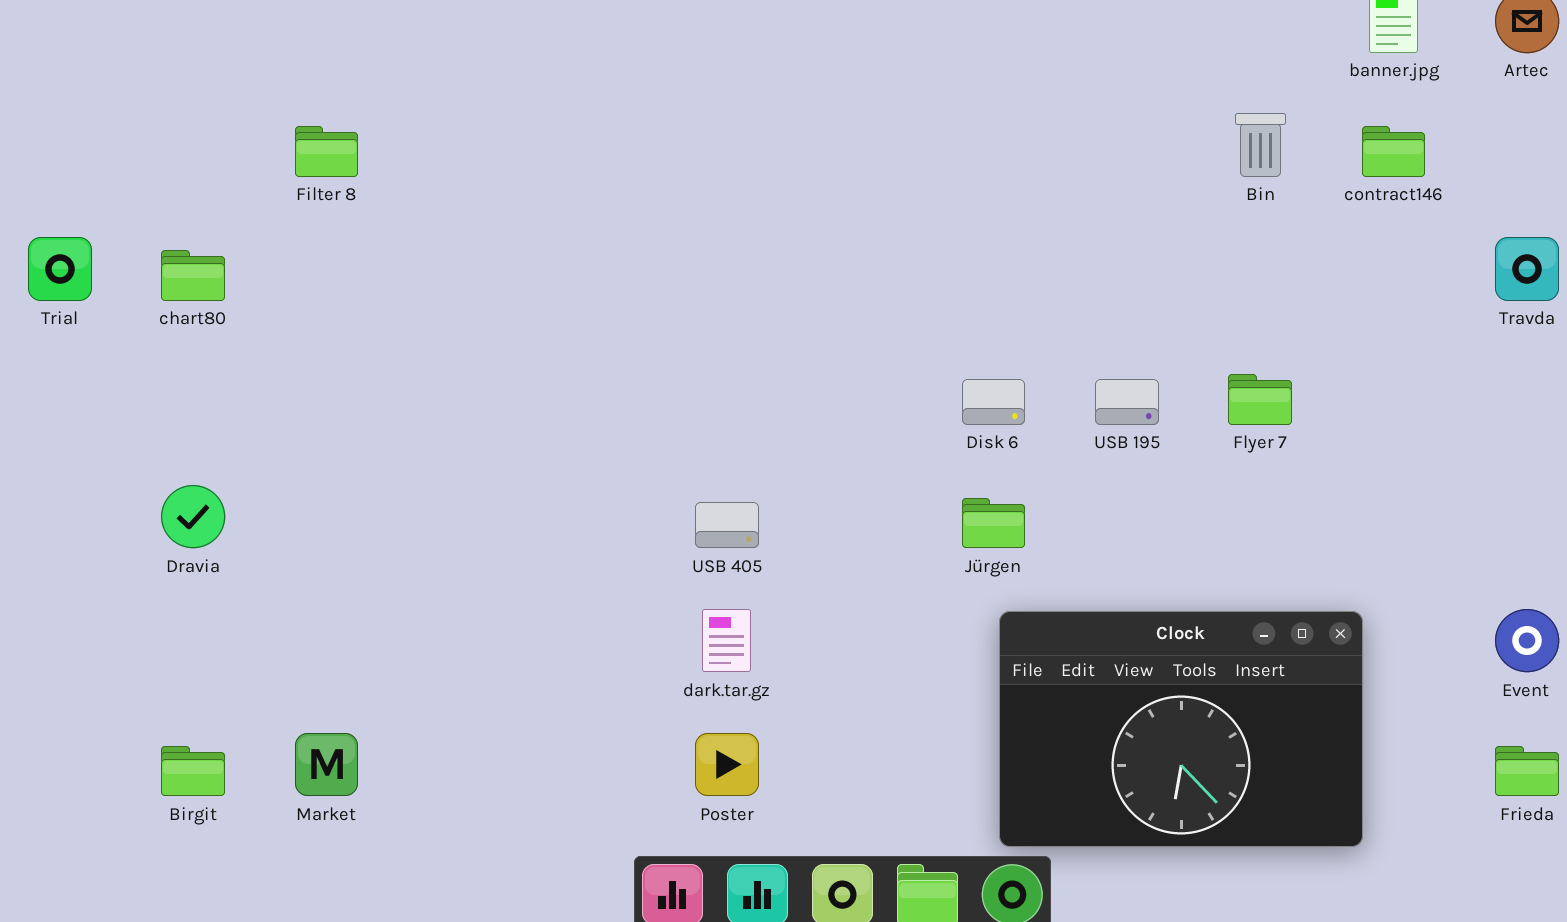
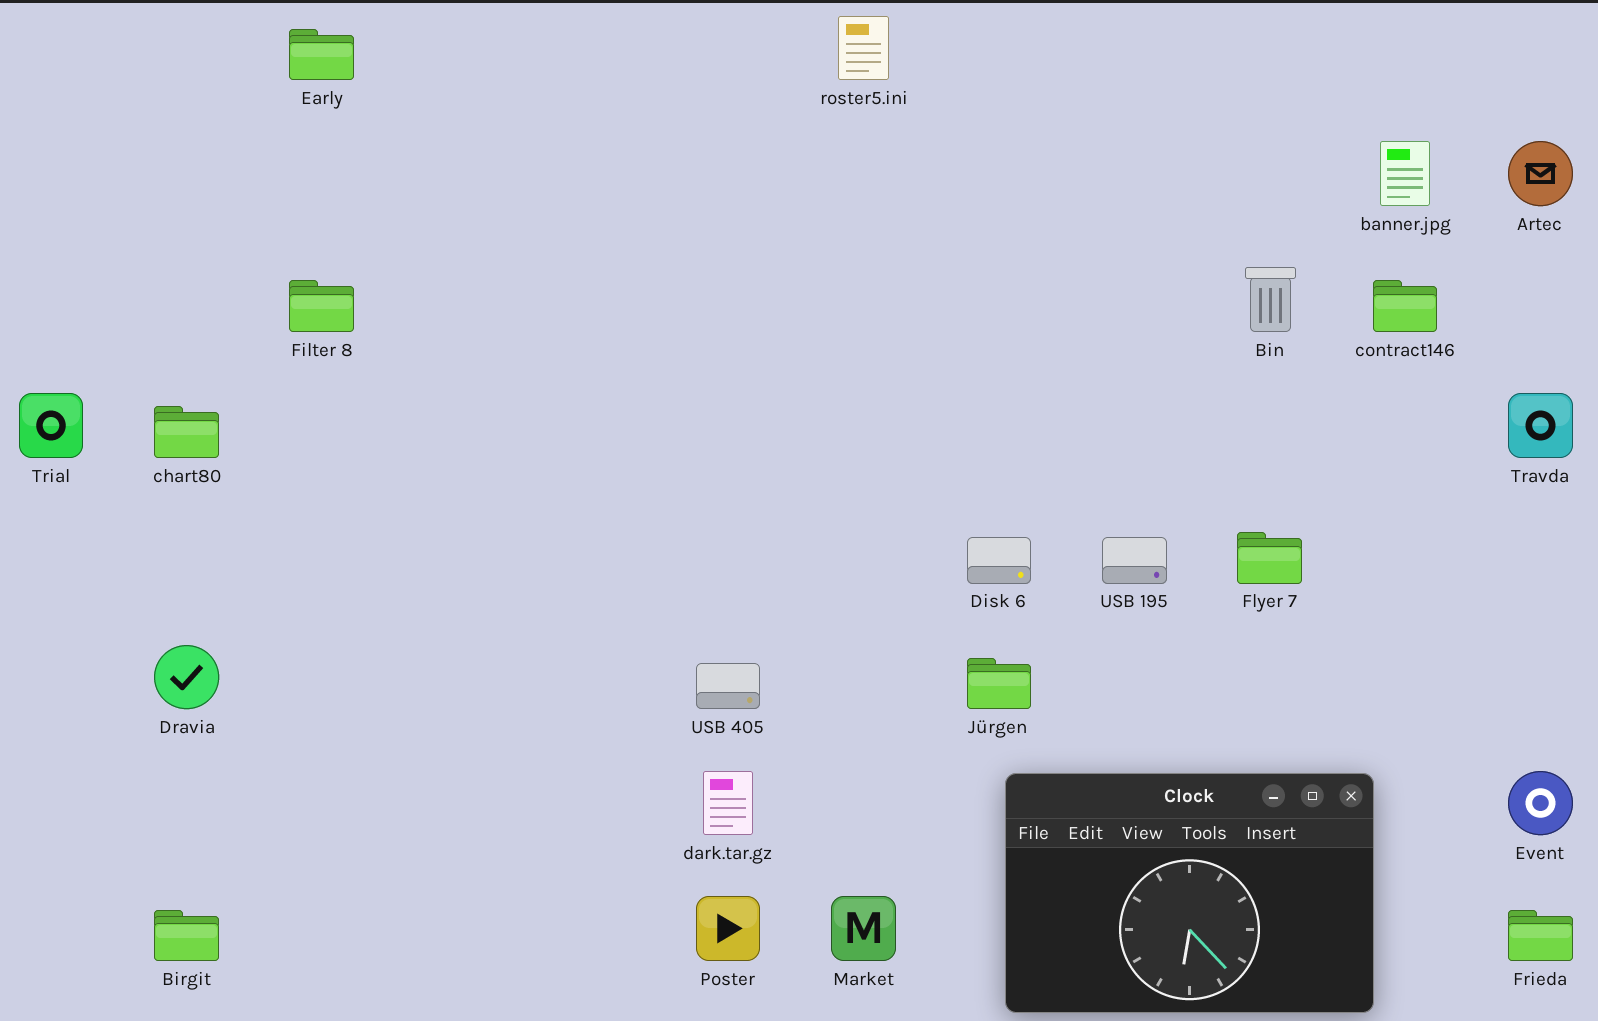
Market: [295,733,358,796] -> [831,896,896,961], moved

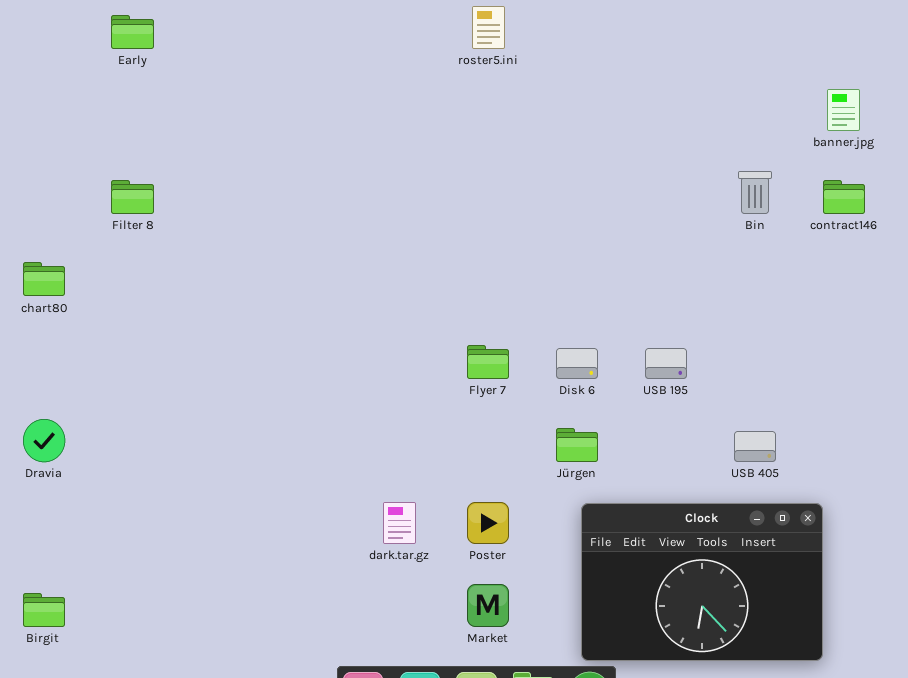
Flyer 7: [1237,532,1302,584] -> [467,345,509,379], moved
USB 405: [696,663,760,709] -> [734,431,776,462], moved
Poster: [696,896,760,961] -> [467,502,509,544], moved

